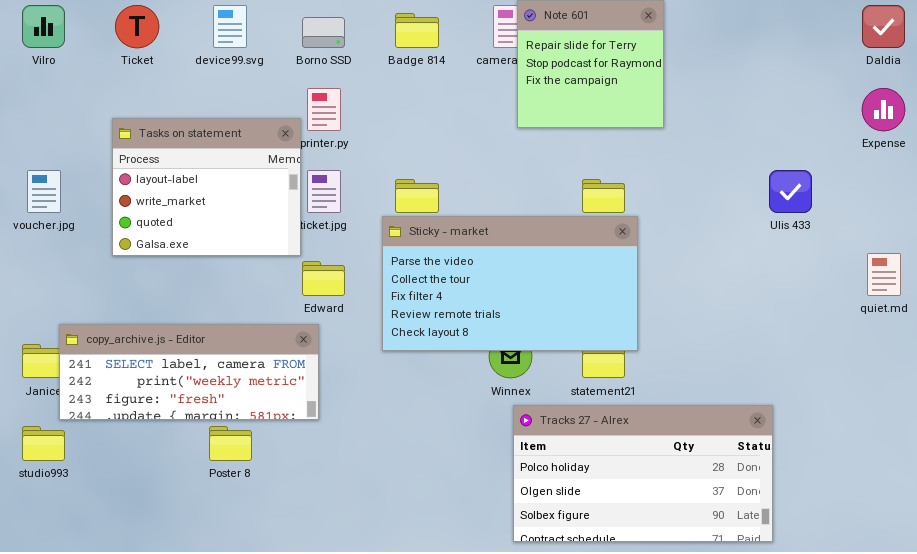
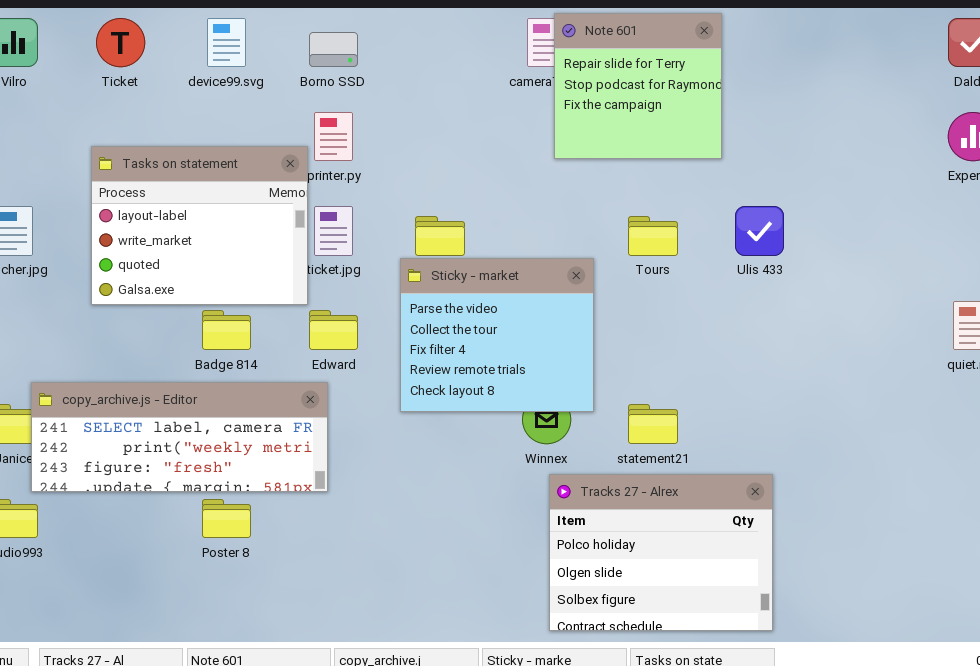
Badge 814: [395,13,439,48] -> [202,310,251,350], moved
Ulis 433: [769,170,812,213] -> [735,206,784,256], moved
Sticky - market: [382,216,638,351] -> [400,258,594,412], resized
Tracks 27 - Alrex: [513,405,773,542] -> [549,474,773,631], resized

